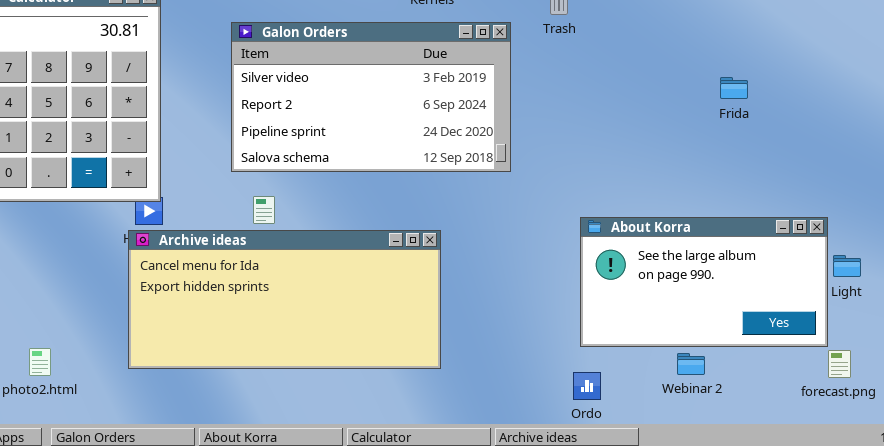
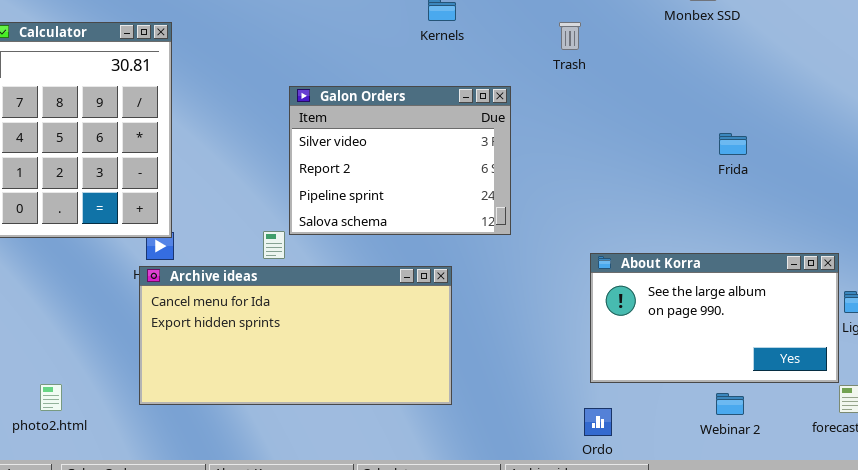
Galon Orders: [231,22,511,172] -> [289,86,511,235], moved, resized
Frida: [720,77,748,99] -> [719,133,747,155], moved
Webinar 2: [677,353,705,375] -> [716,393,744,415], moved

